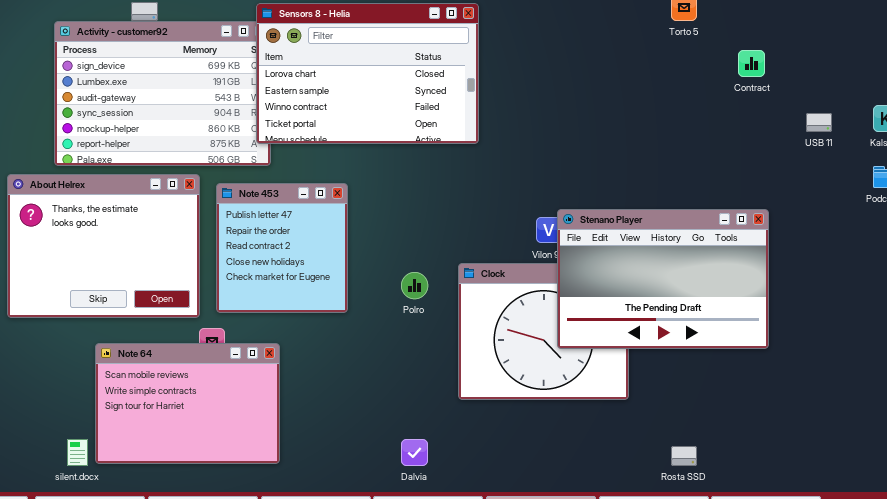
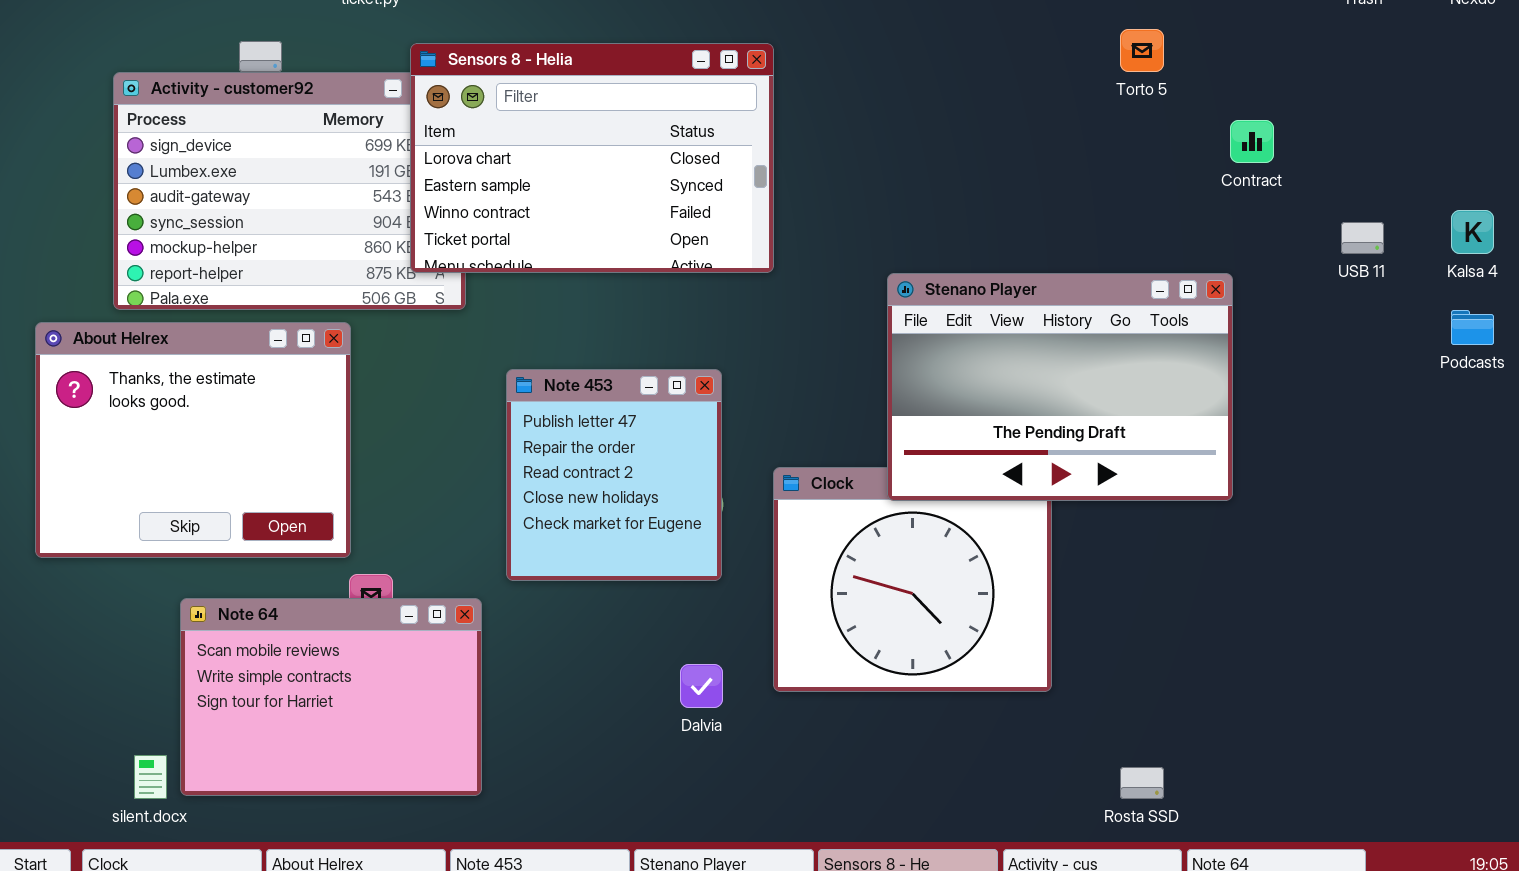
Sensors 8 - Helia: [256,3,479,144] -> [410,43,774,273], moved
Note 453: [216,183,348,313] -> [506,369,722,581], moved
Stenano Player: [557,209,769,349] -> [887,273,1233,501], moved
Dalvia: [401,439,428,466] -> [680,664,723,708], moved

